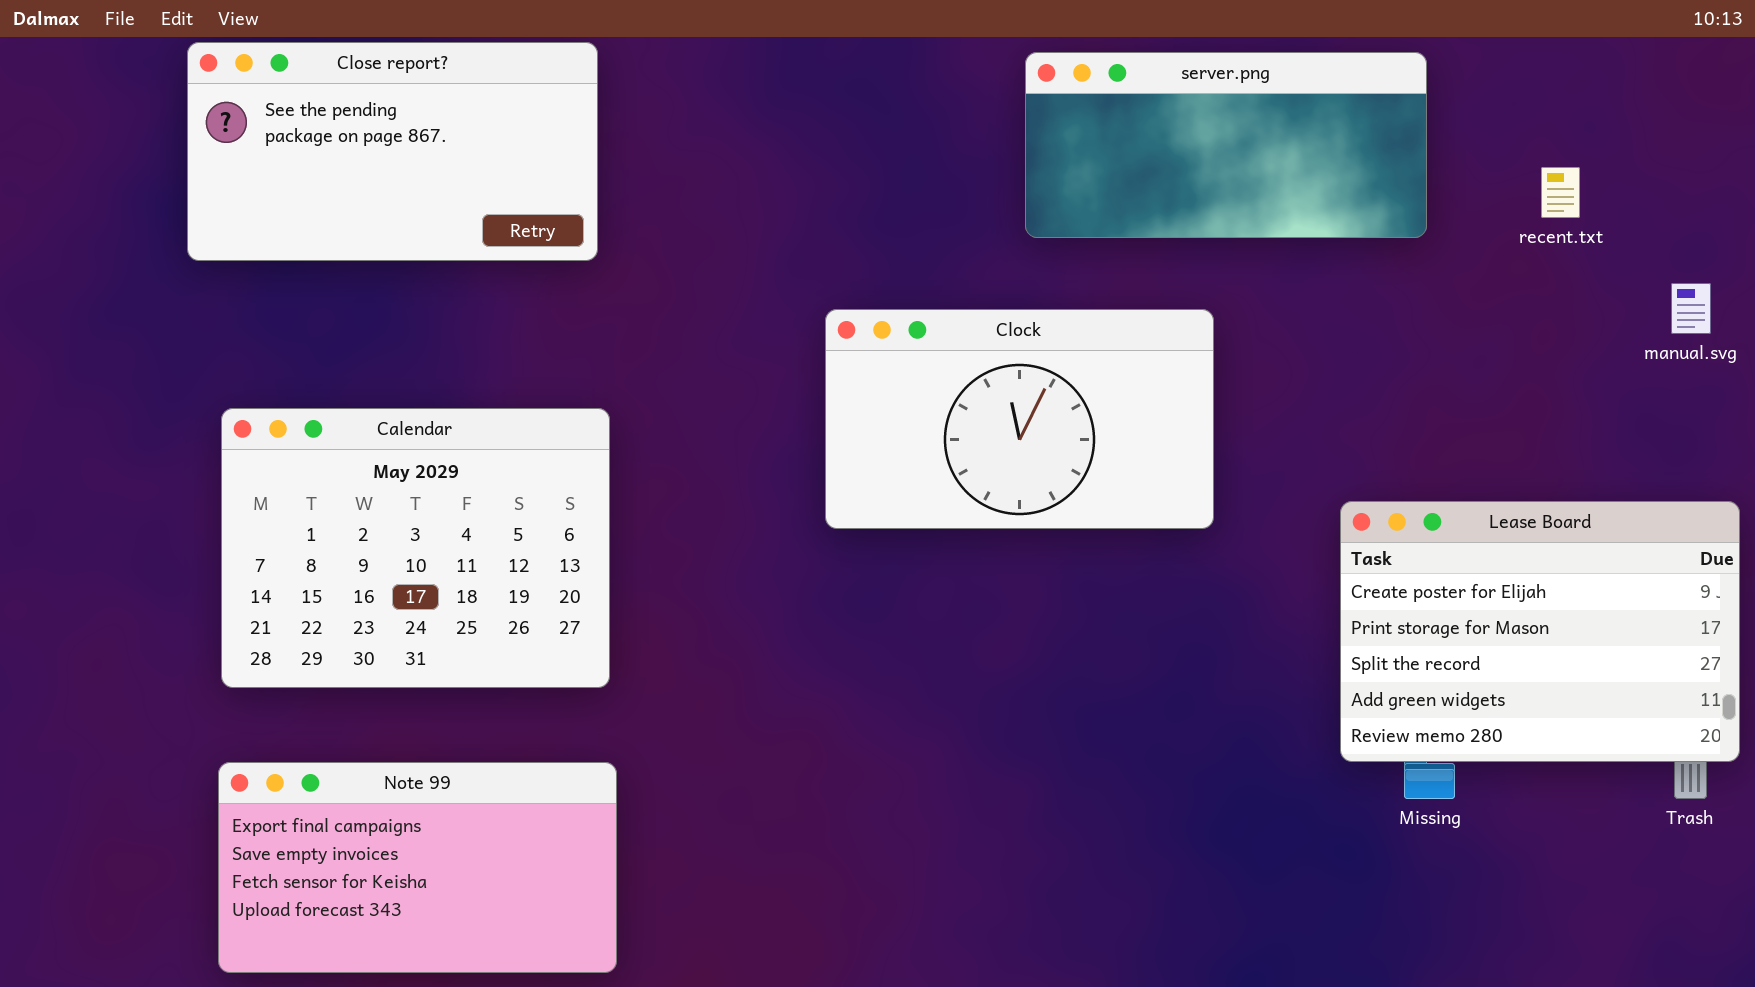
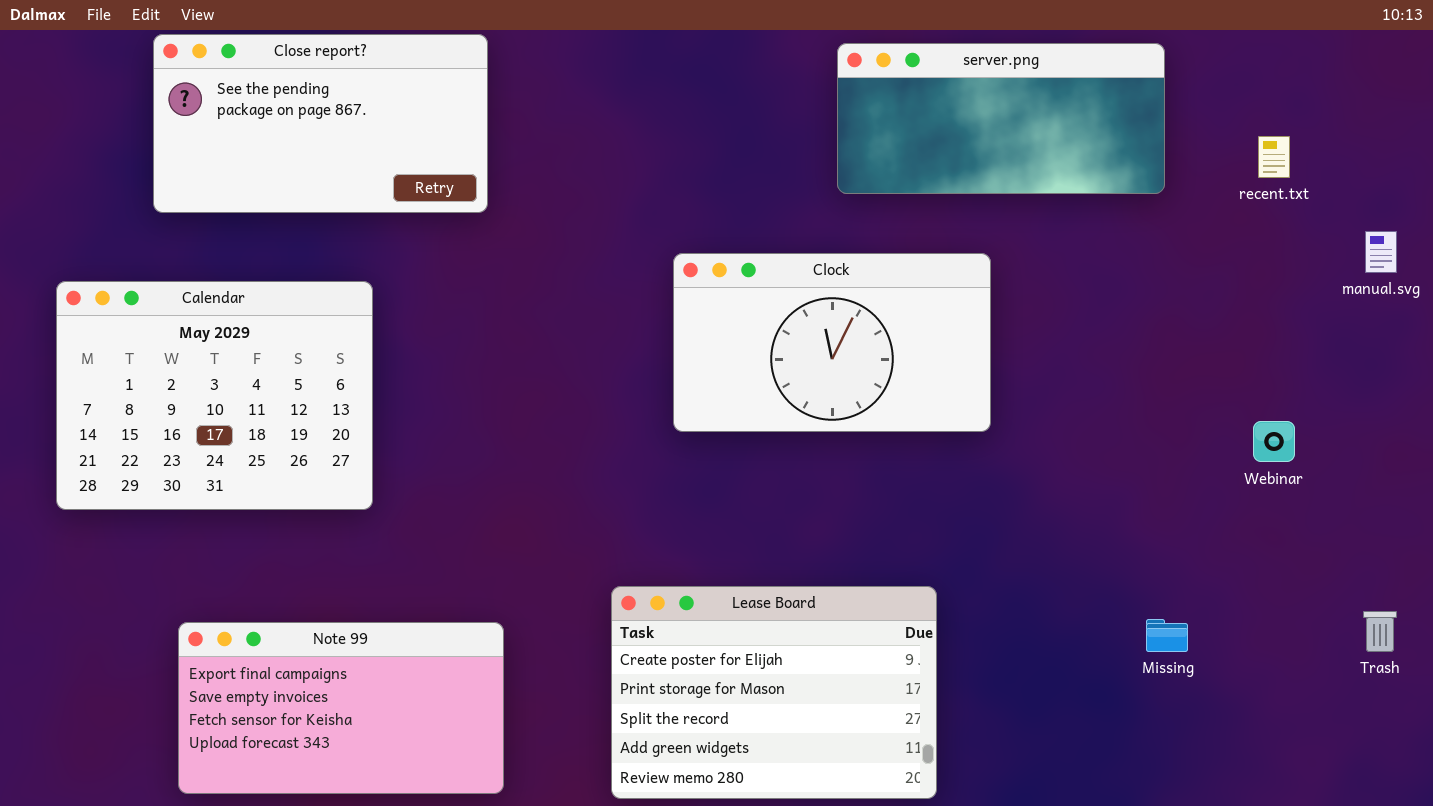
Calendar: [221,408,610,688] -> [56,281,373,510], moved
Lease Board: [1340,501,1740,762] -> [611,586,937,799], moved

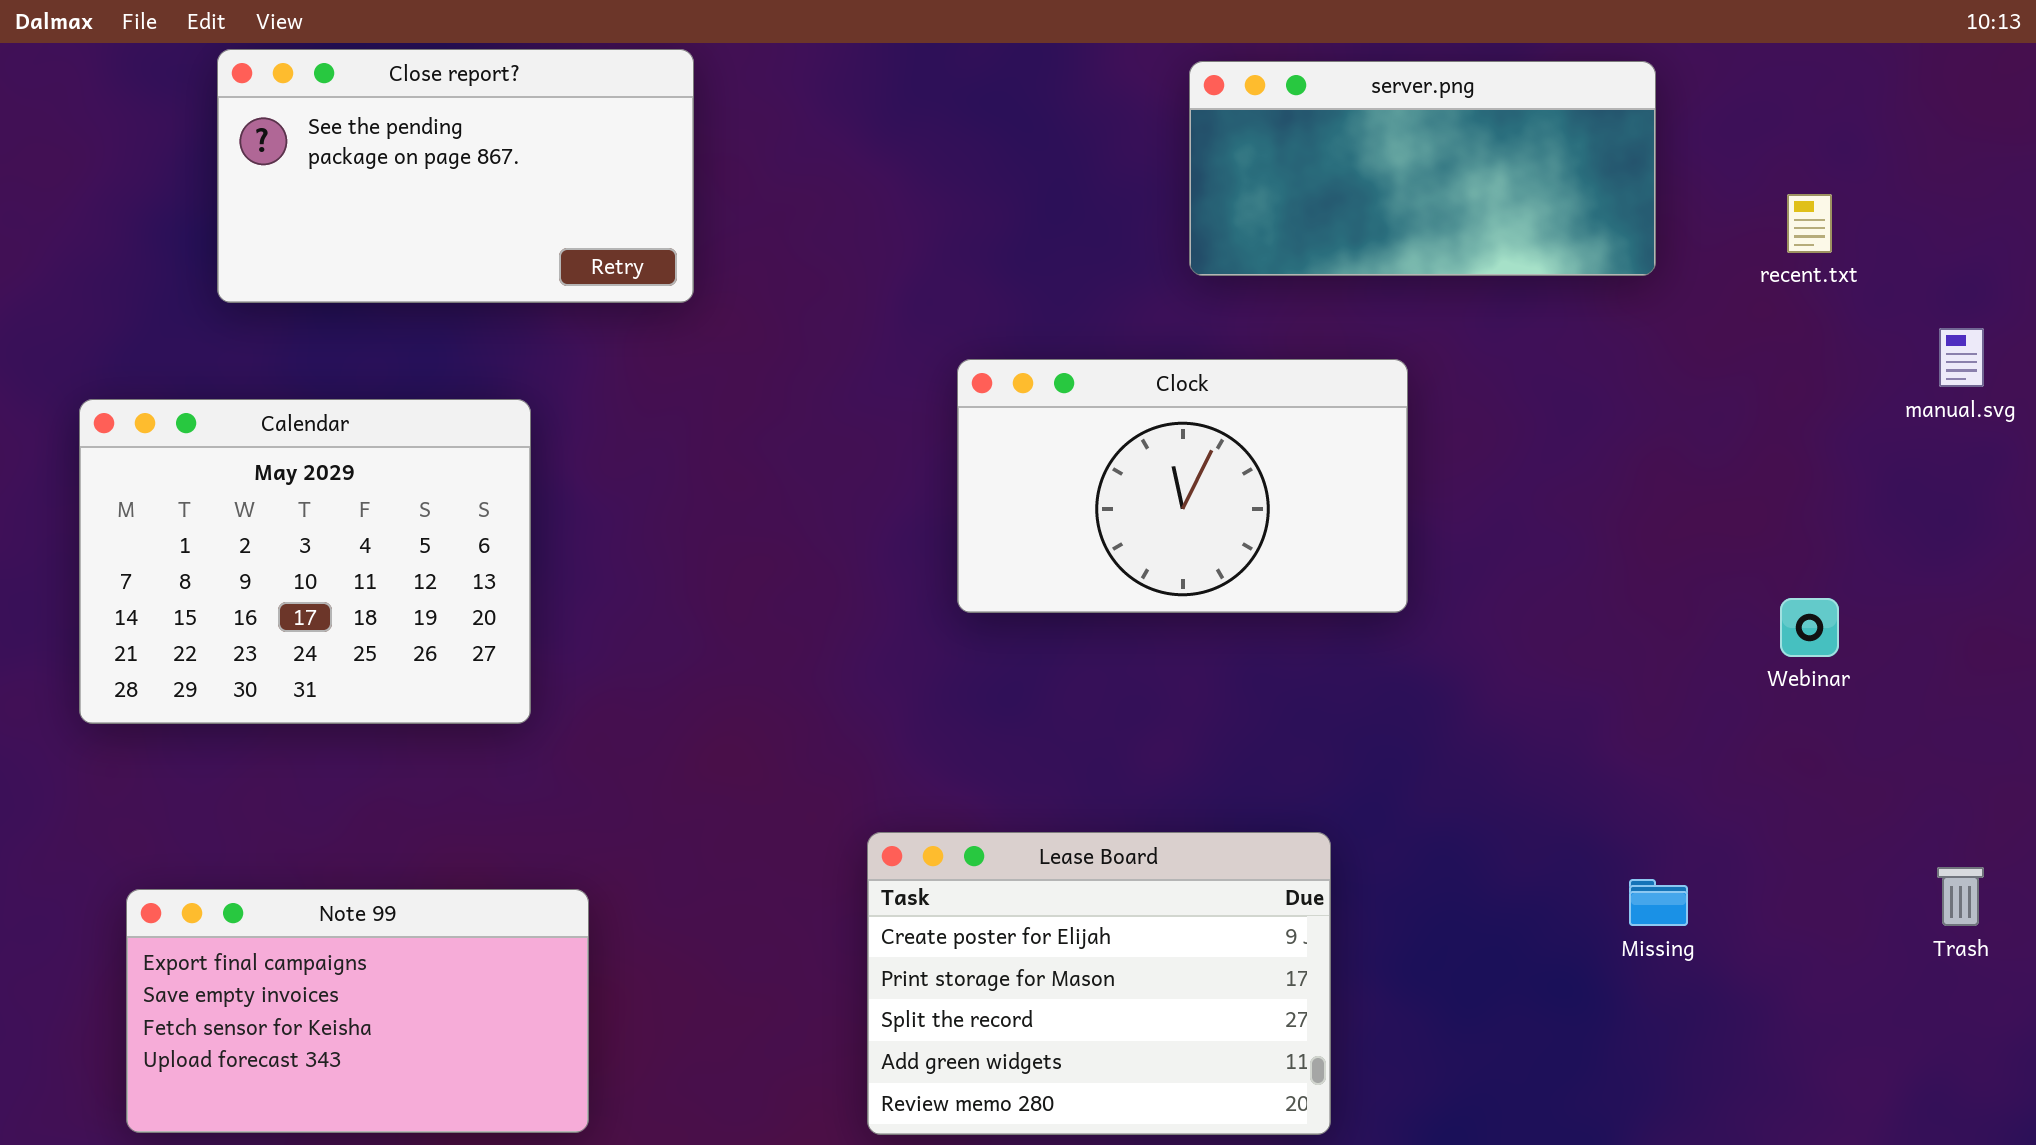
Note 99: [178,622,504,794] -> [126,889,589,1133], moved

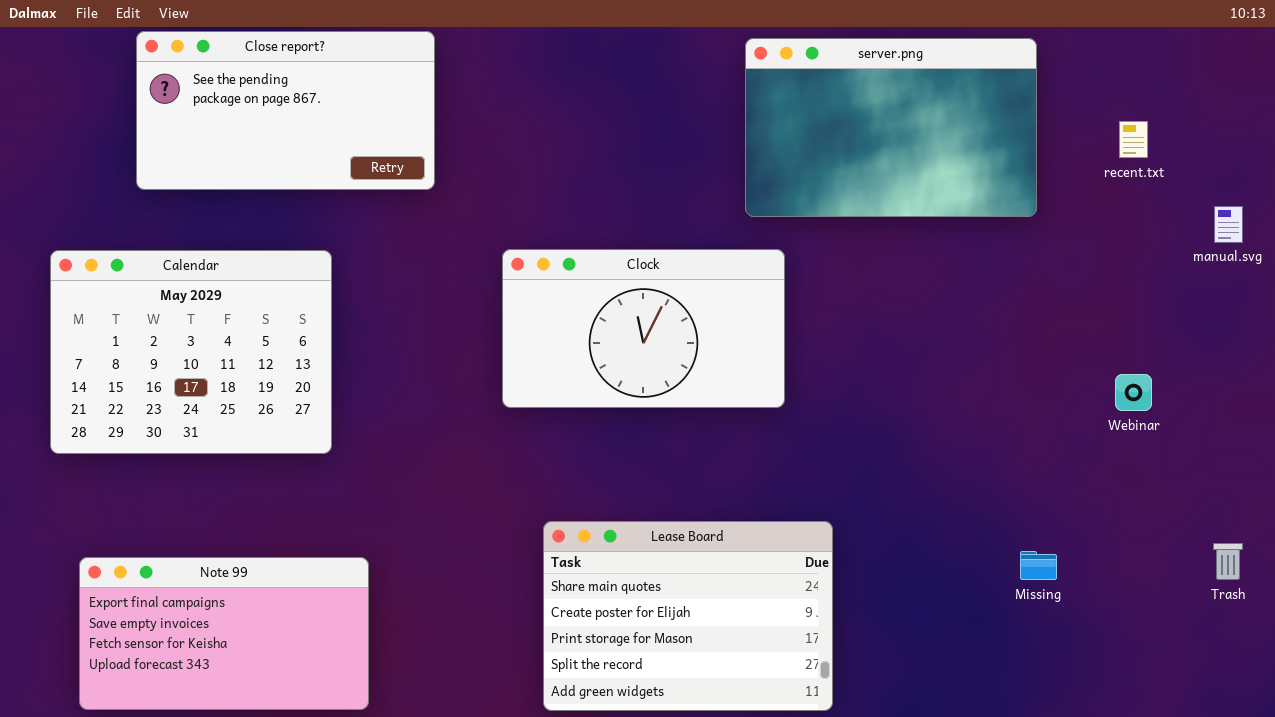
server.png: [1189,61,1656,276] -> [745,38,1037,217], resized
Clock: [957,359,1408,613] -> [502,249,785,408], moved
Lease Board: [867,832,1331,1135] -> [543,521,833,711], scrolled up 1 row

